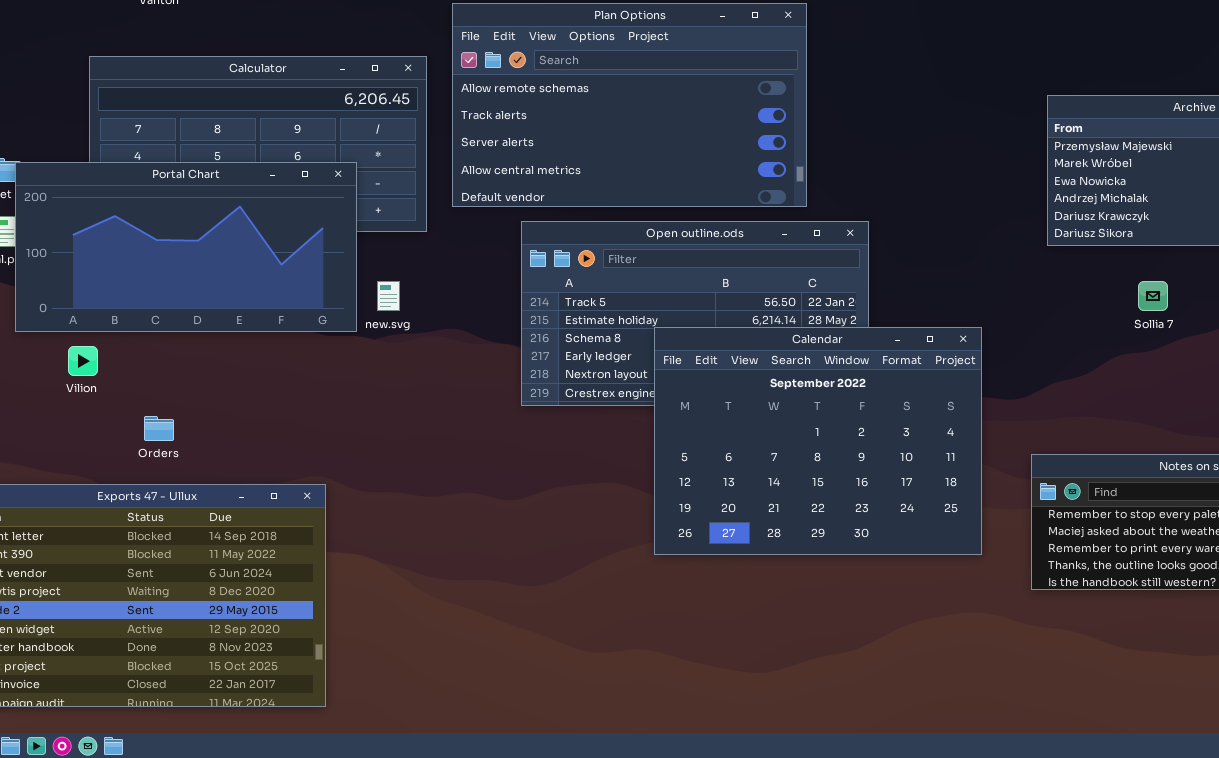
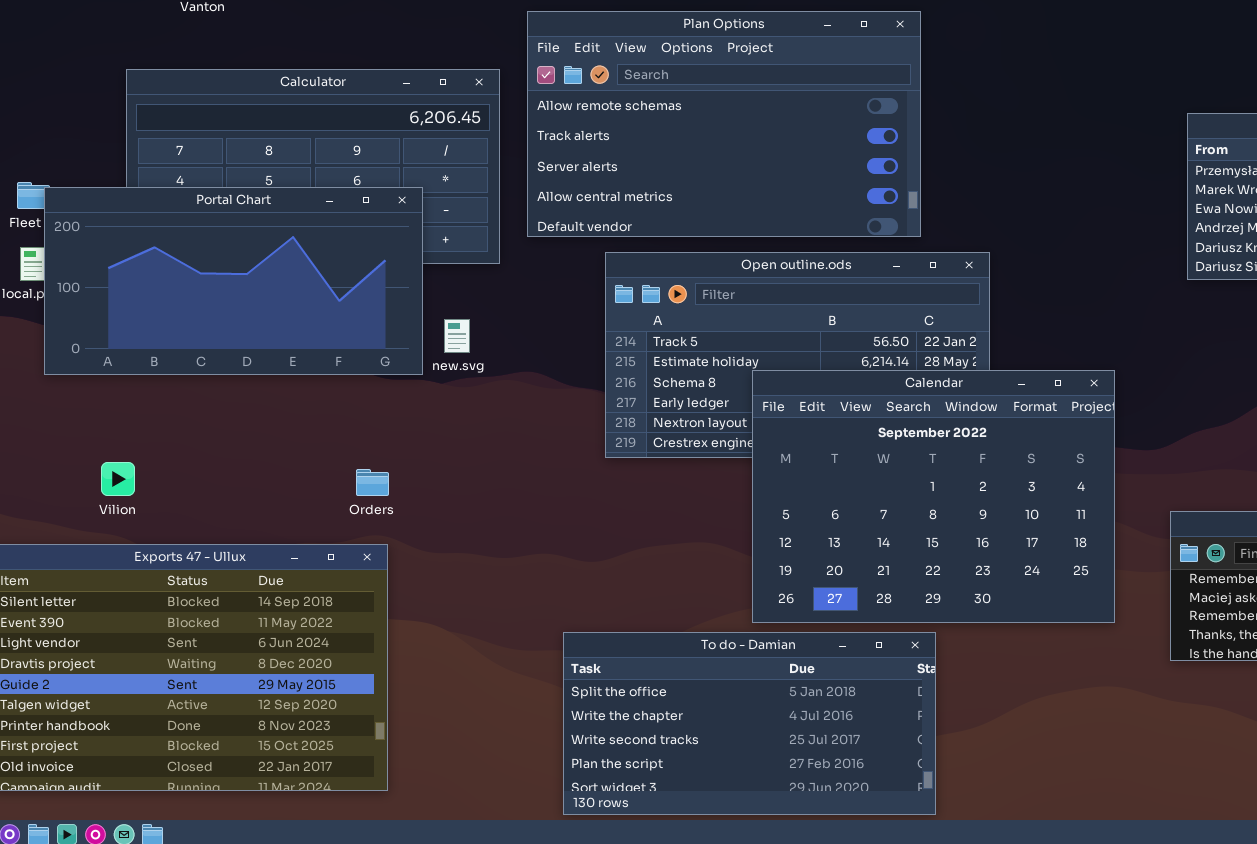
Vilion: [68,346,98,376] -> [101,462,135,496], moved
Orders: [144,416,174,441] -> [356,469,389,496], moved
To do - Damian: none -> [563,632,936,815], opened

